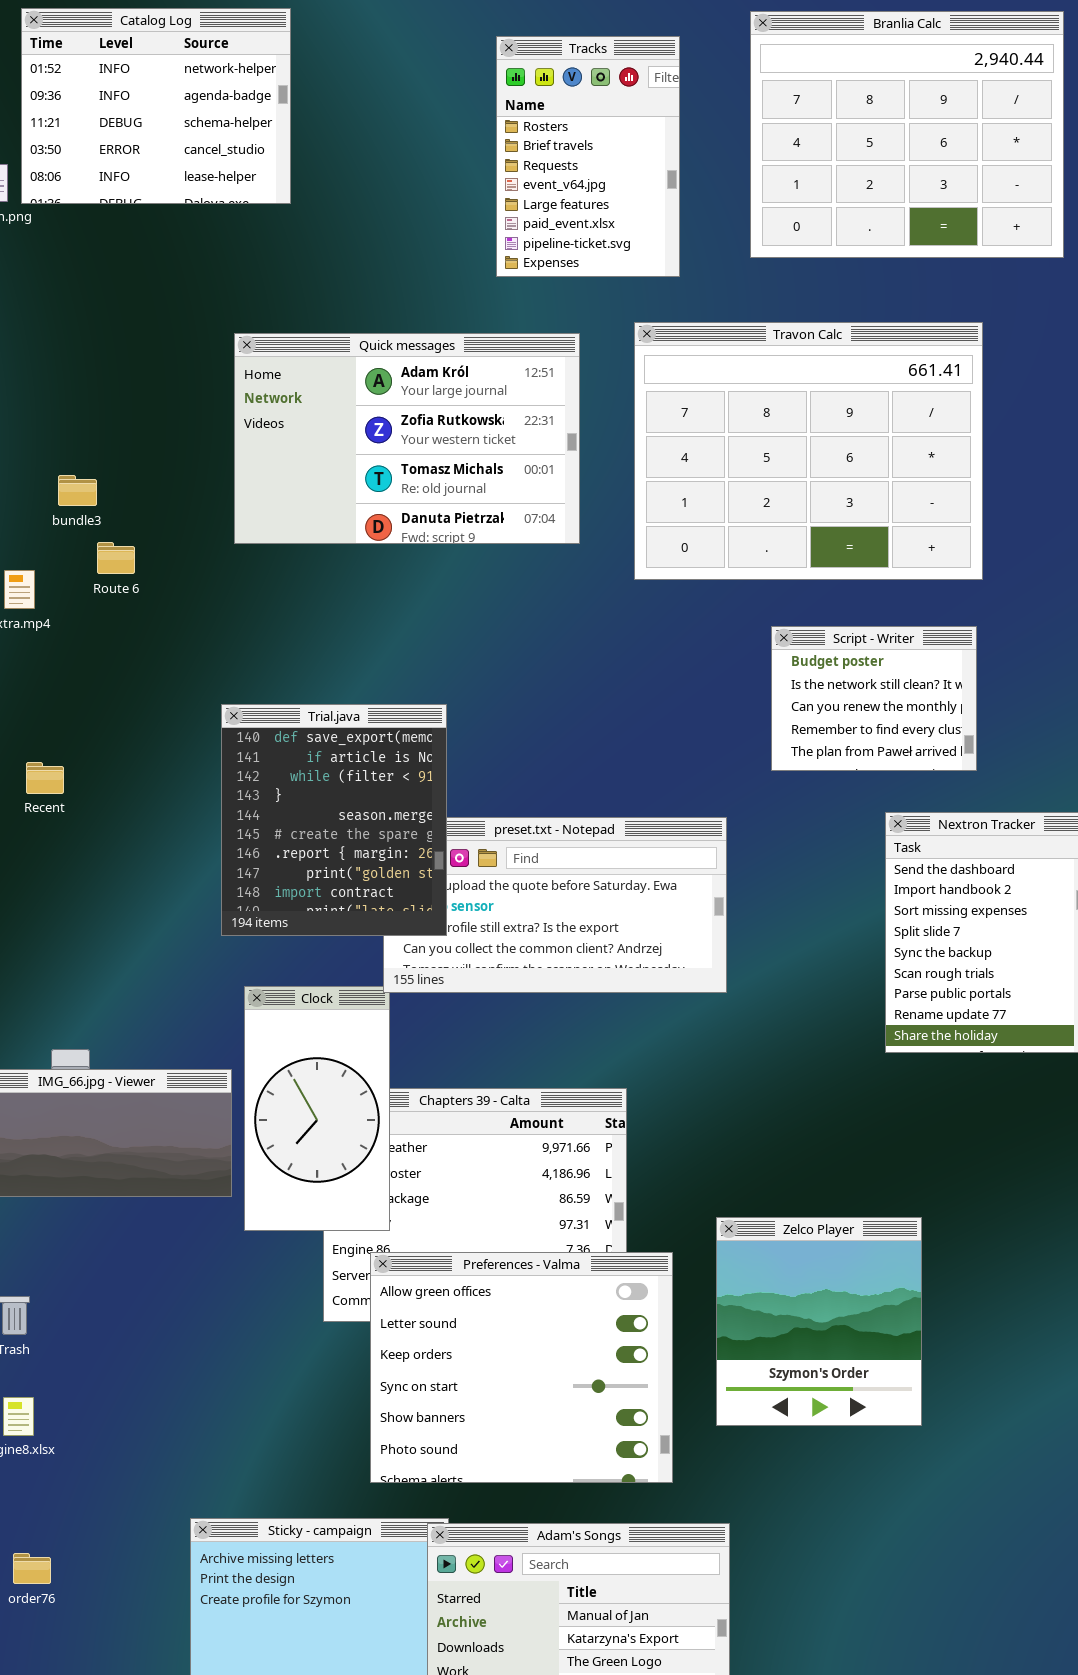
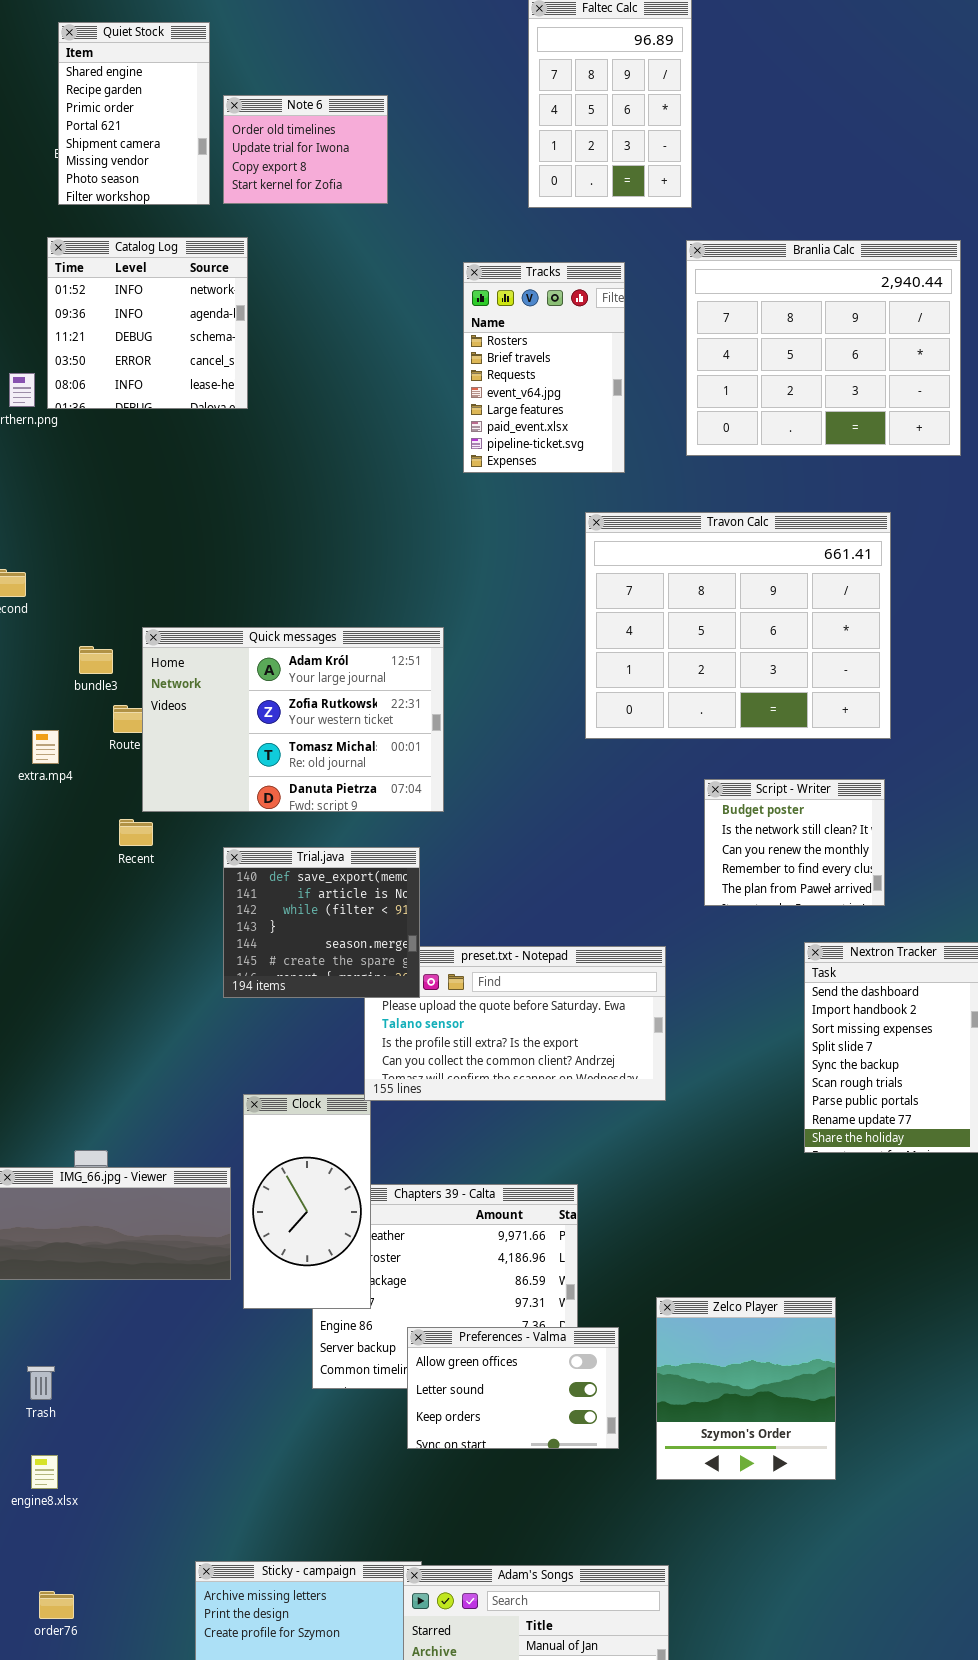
Catalog Log: [21,8,291,204] -> [47,237,248,409], resized
Quick messages: [234,333,580,544] -> [142,627,444,812], moved
Trial.java: [221,704,447,936] -> [223,847,420,998], resized
Recent: [26,762,64,794] -> [119,819,153,846], moved
Preferences - Valma: [370,1252,673,1483] -> [407,1327,619,1449], resized

